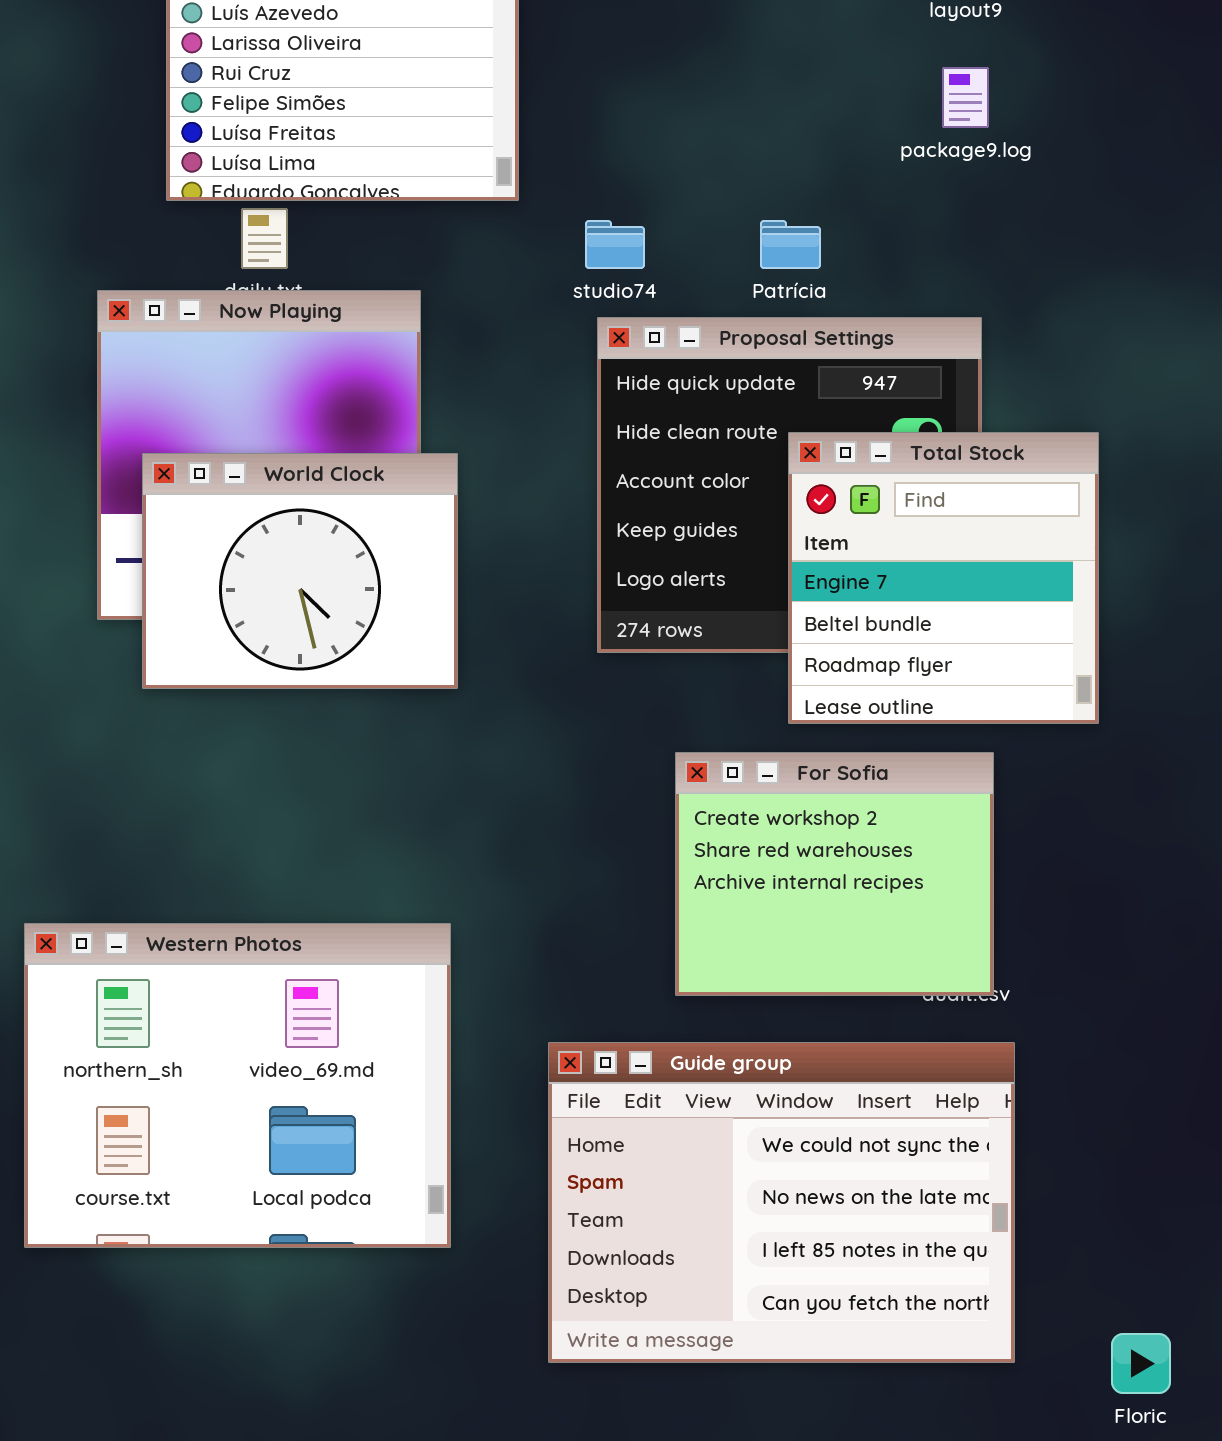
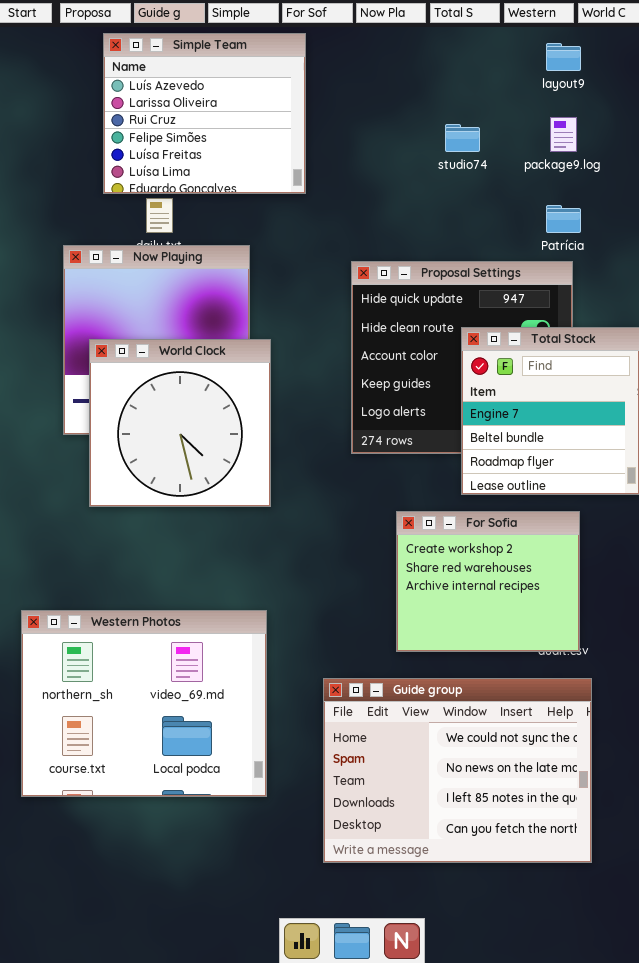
studio74: [585,220,645,269] -> [445,124,480,152], moved
Patrícia: [760,220,821,269] -> [546,205,581,233], moved
World Clock: [142,453,458,689] -> [89,339,271,507], resized

